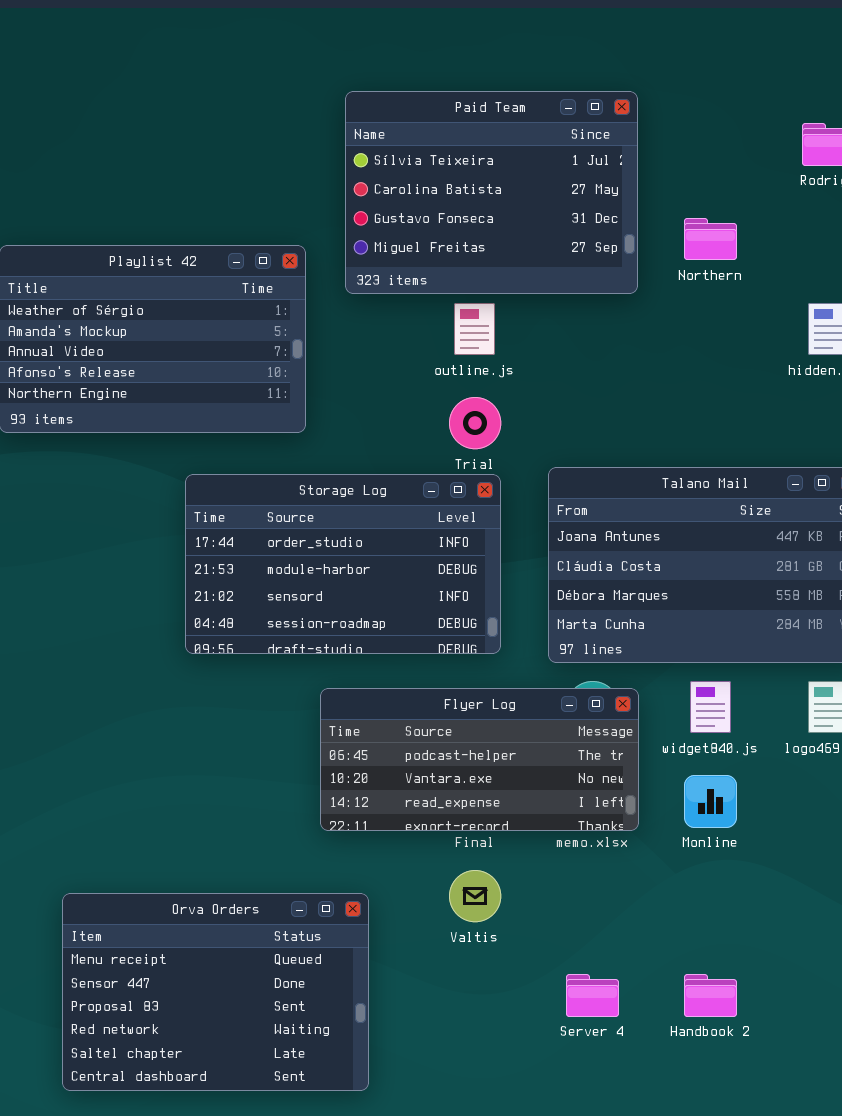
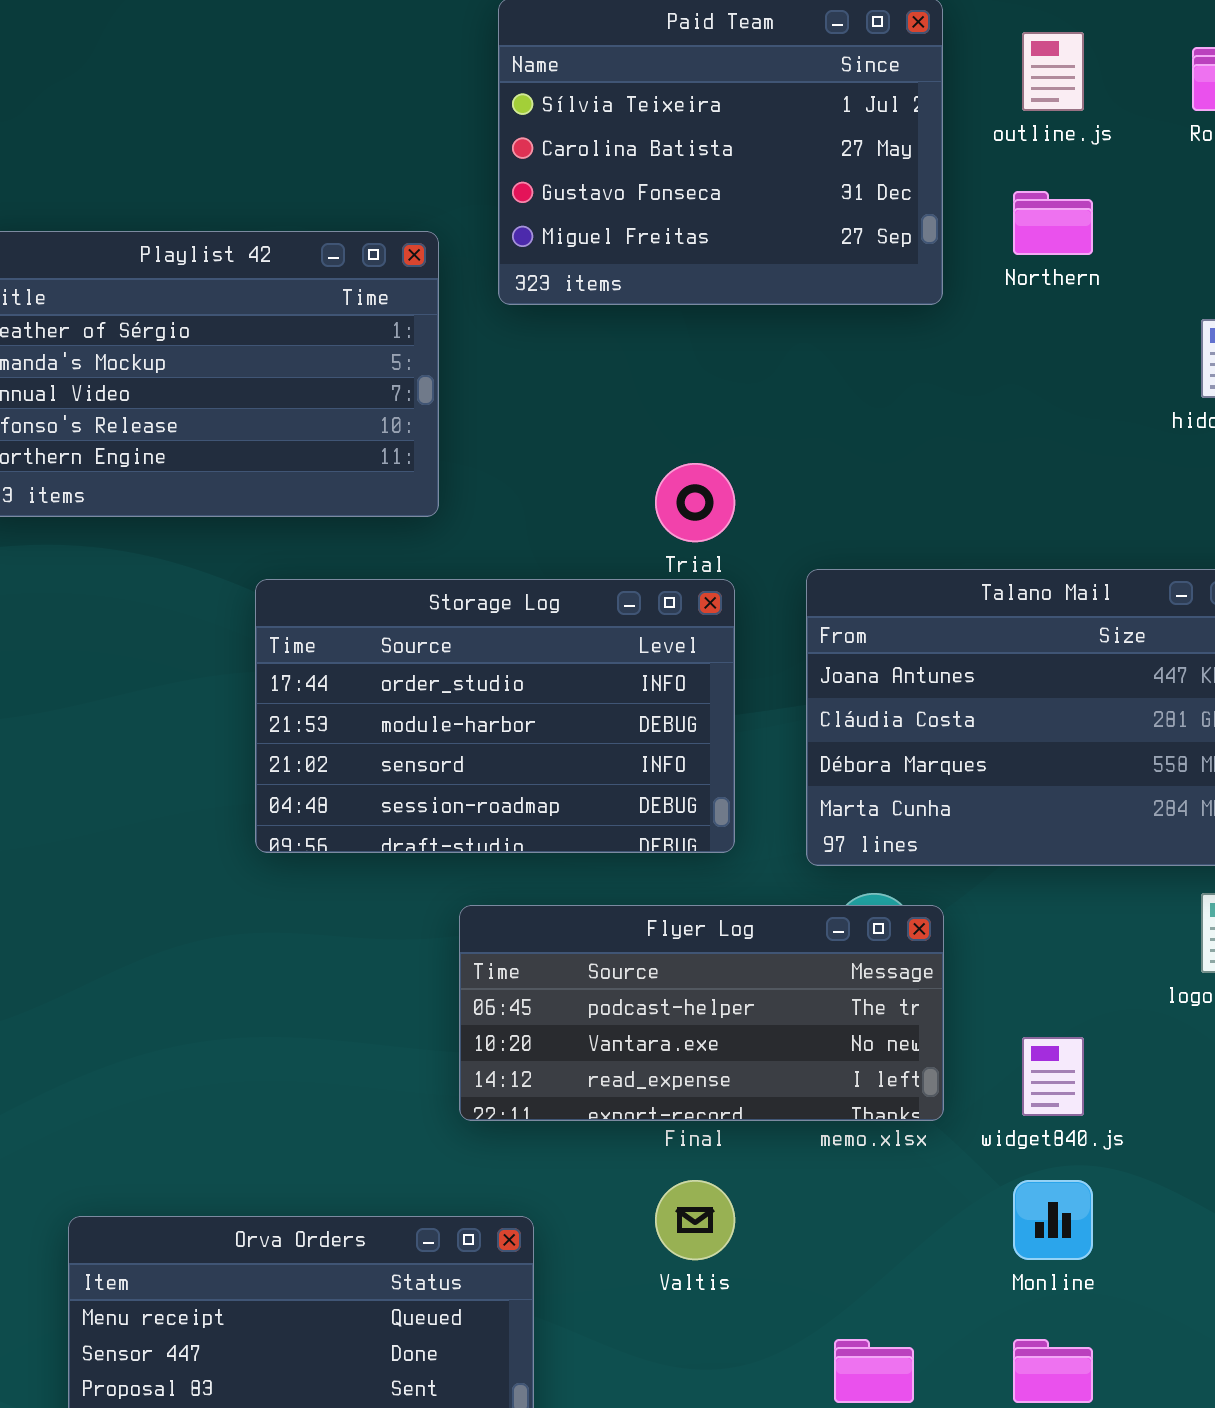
outline.js: [454,303,495,355] -> [1022,32,1084,111], moved
widget840.js: [690,681,731,733] -> [1022,1037,1084,1116], moved
Monline: [684,775,737,828] -> [1013,1180,1093,1260], moved

